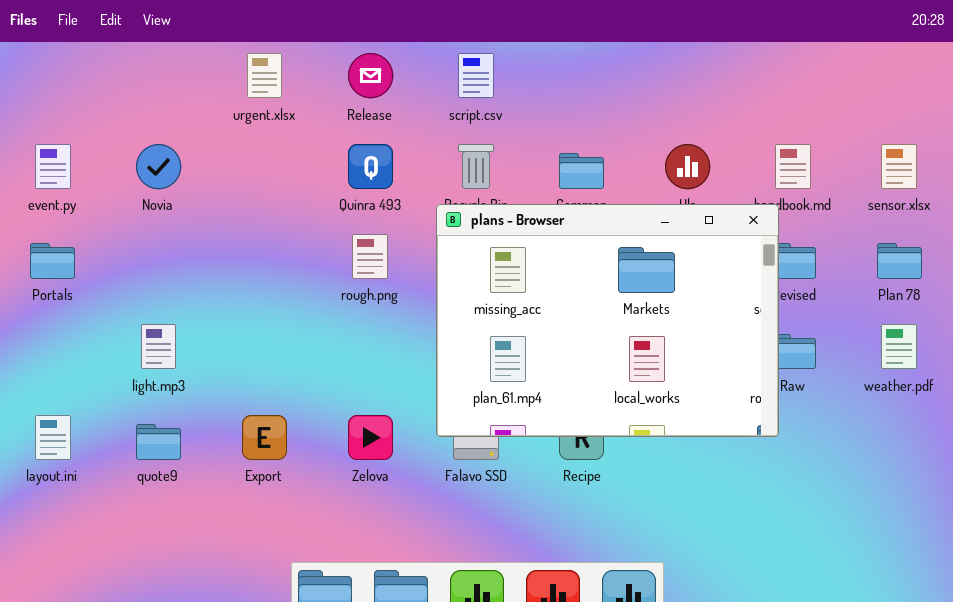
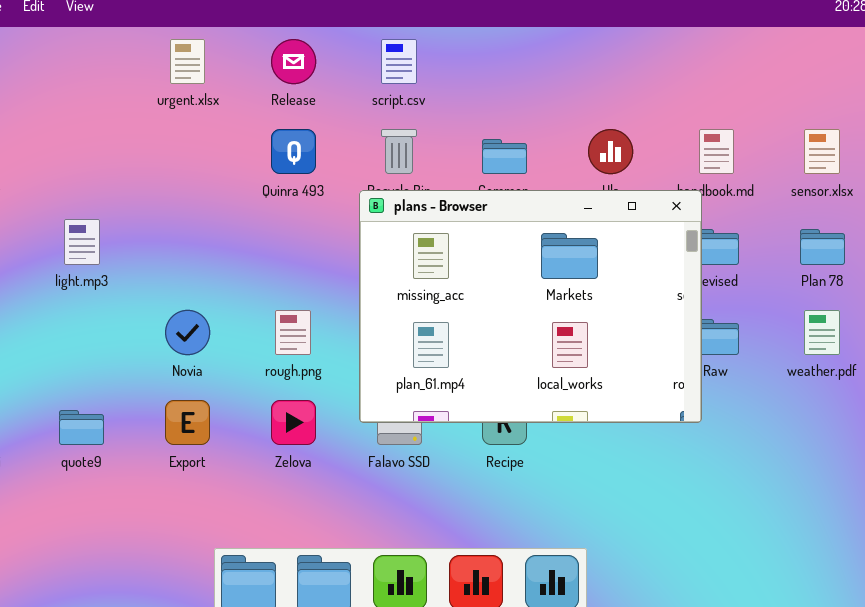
Novia: [136,144,181,189] -> [165,310,210,355], moved
rough.png: [352,234,388,279] -> [275,310,311,355], moved
light.mp3: [141,324,176,369] -> [64,219,100,265], moved

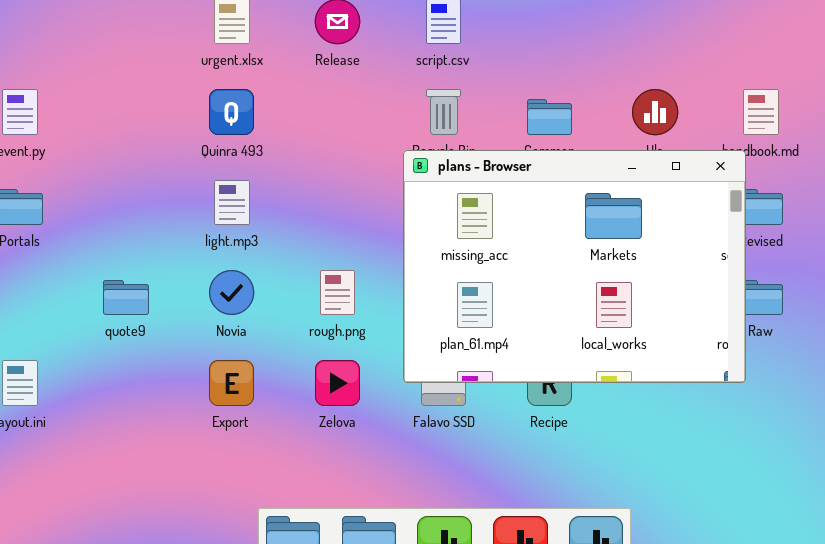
Quinra 493: [271,129,316,174] -> [209,89,254,135], moved
light.mp3: [64,219,100,265] -> [214,180,250,225], moved
quote9: [59,410,104,445] -> [103,280,149,315], moved

